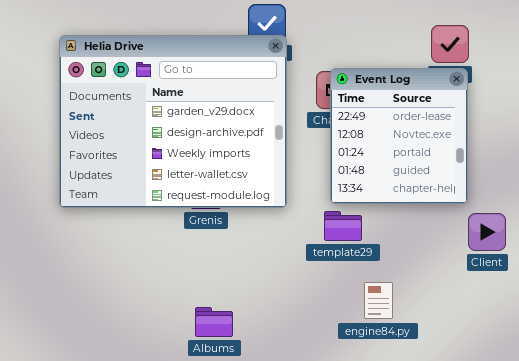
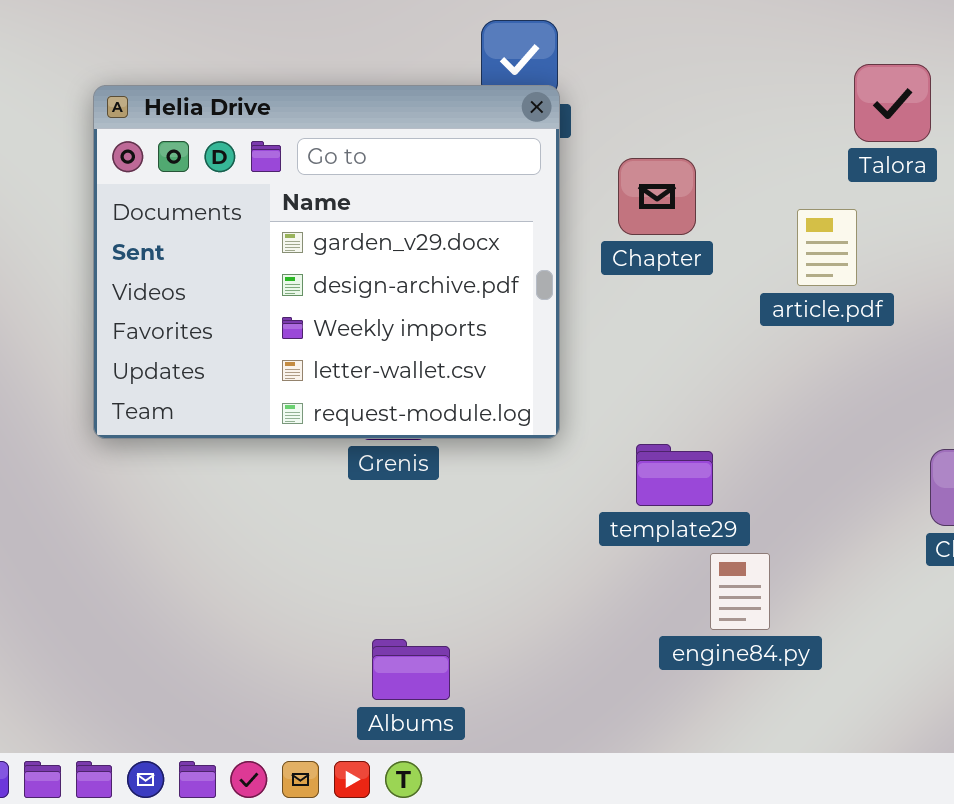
Event Log: [330,68,468,204] -> none, closed
engine84.py: [364,282,393,319] -> [710,553,770,630], moved

